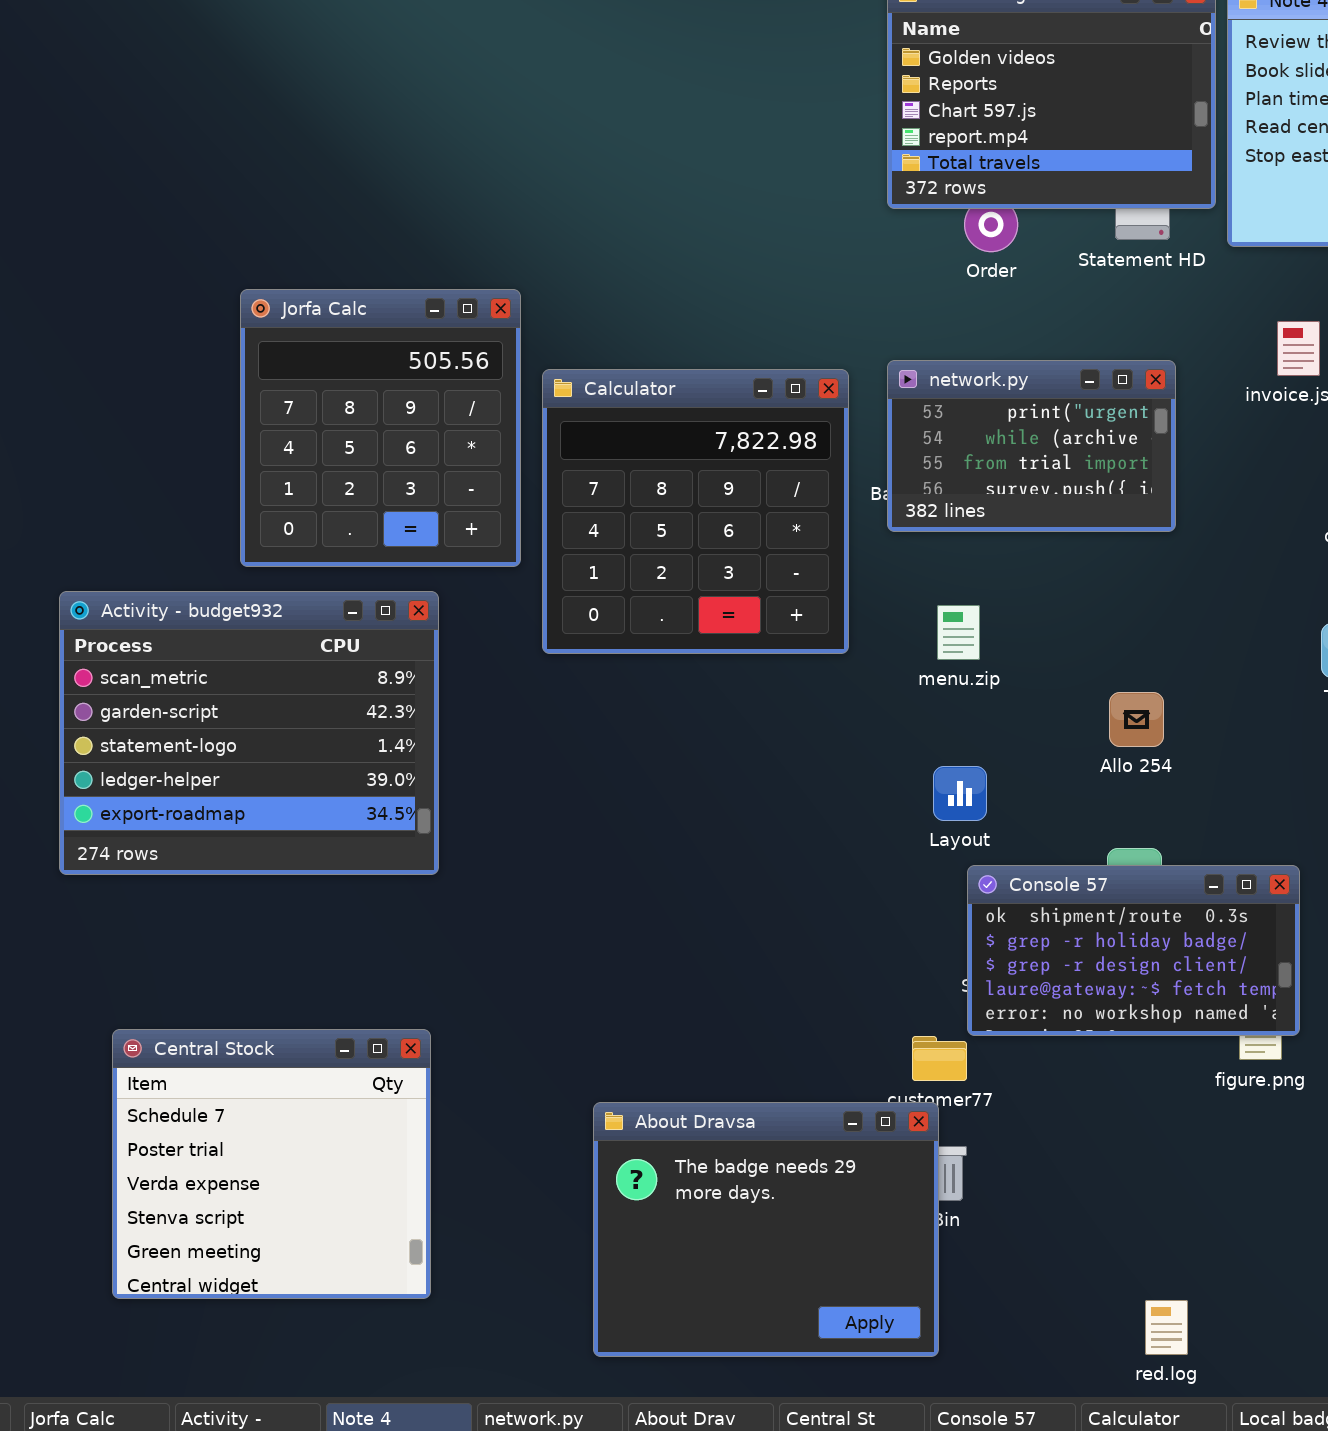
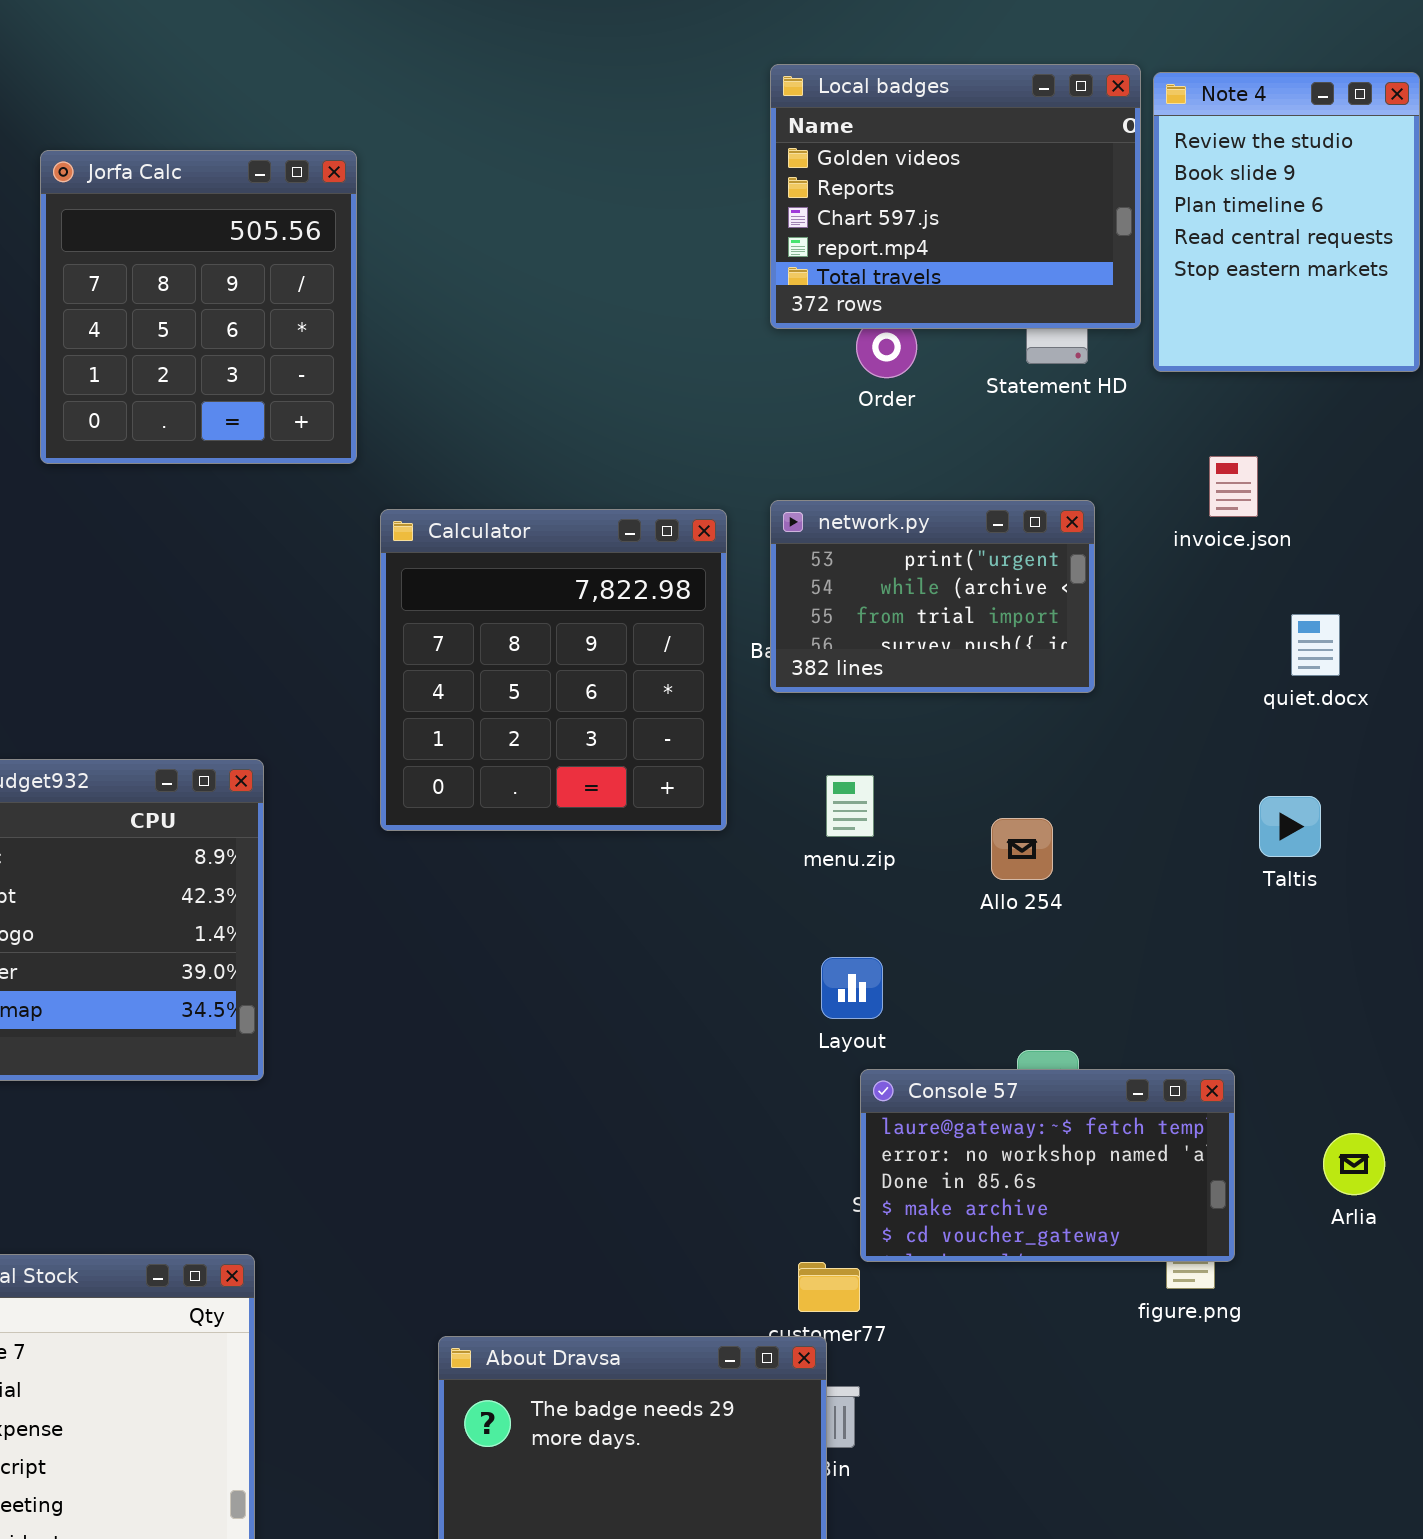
Jorfa Calc: [240,289,521,567] -> [40,150,357,464], moved
Allo 254: [1109,692,1164,747] -> [991,818,1053,880], moved
Console 57: [967,865,1300,1036] -> [860,1069,1235,1262], scrolled down 3 rows

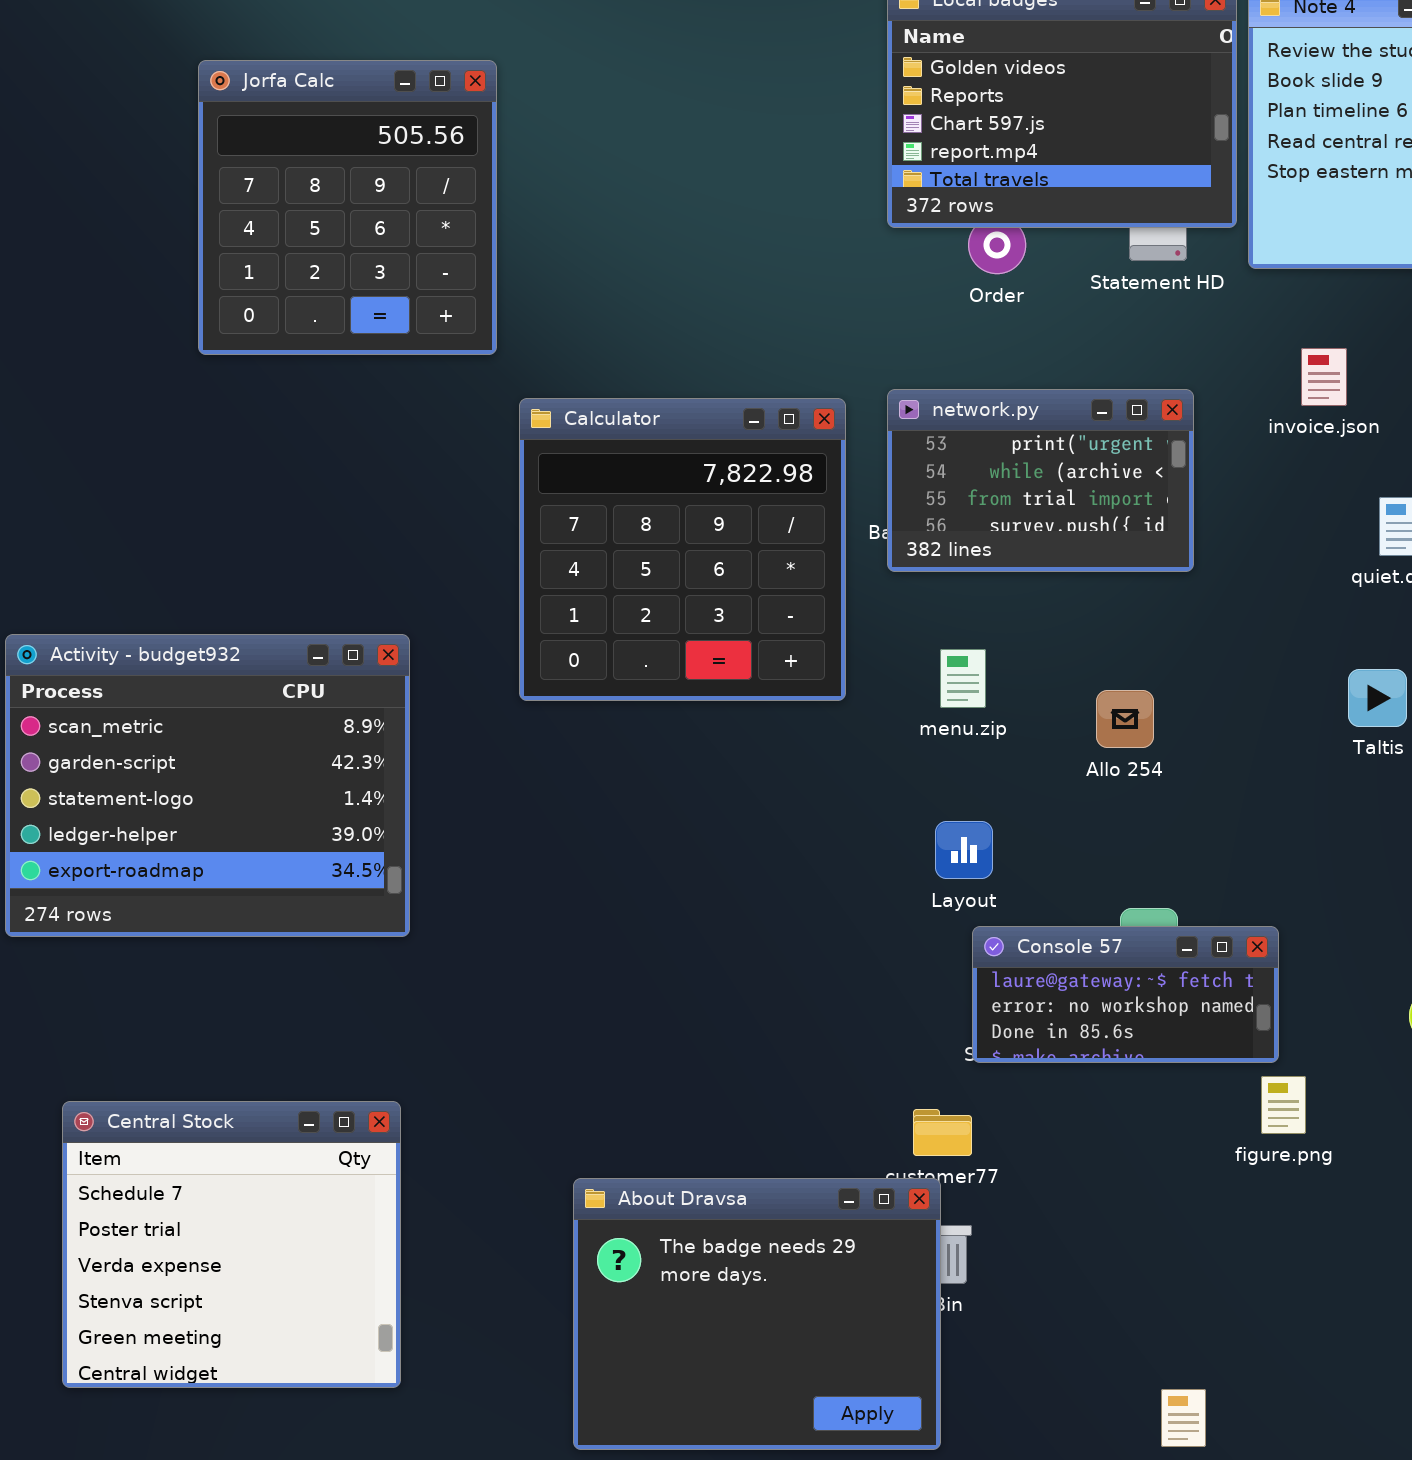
Console 57: [860,1069,1235,1262] -> [972,926,1279,1063], resized

